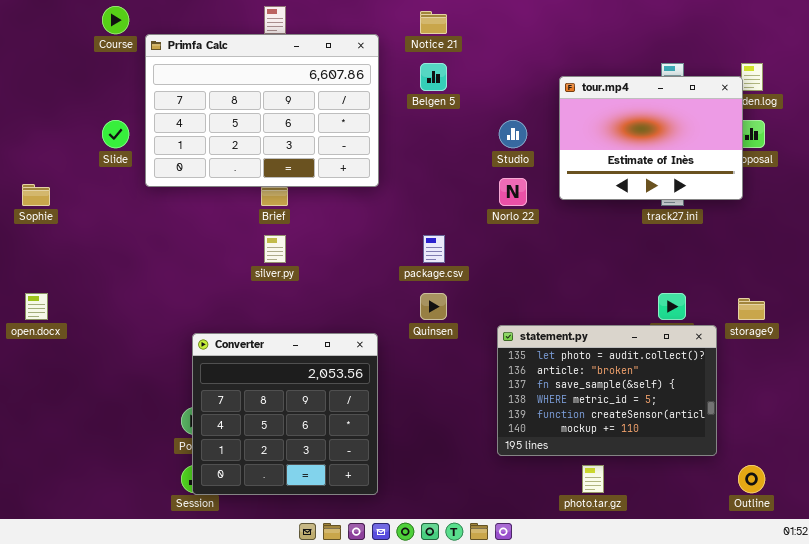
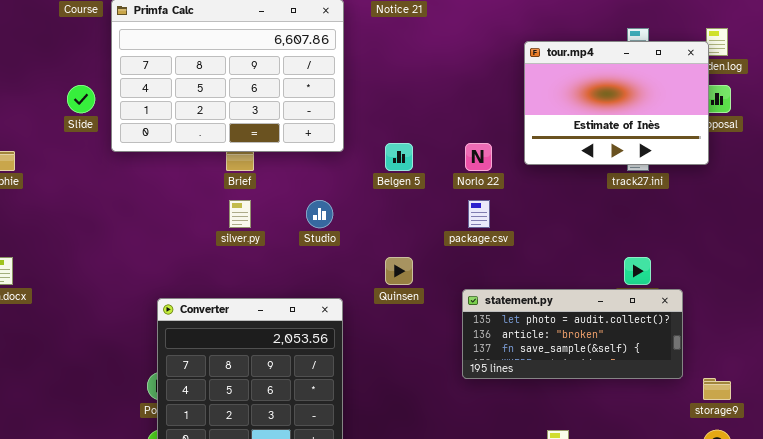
Belgen 5: [420,63,447,91] -> [385,143,413,171], moved
Studio: [499,120,527,148] -> [306,200,333,228], moved
package.csv: [423,235,445,263] -> [468,200,490,228], moved
storage9: [738,298,765,320] -> [703,378,731,400], moved
statement.py: [497,325,717,456] -> [462,289,683,379], resized

